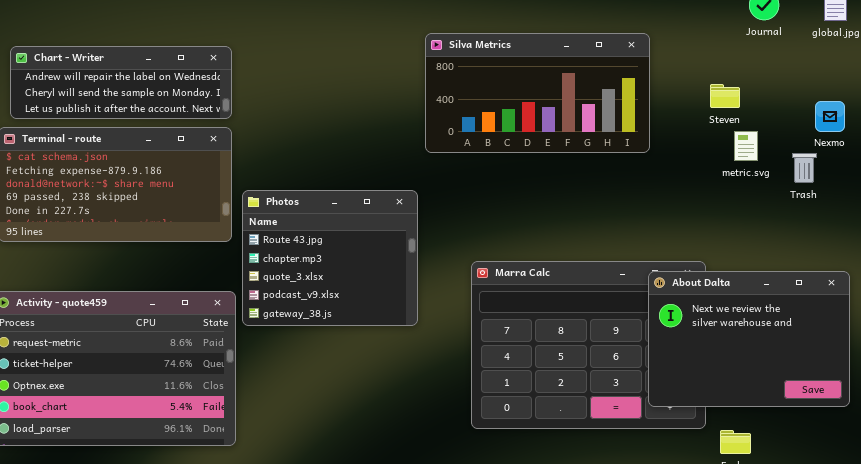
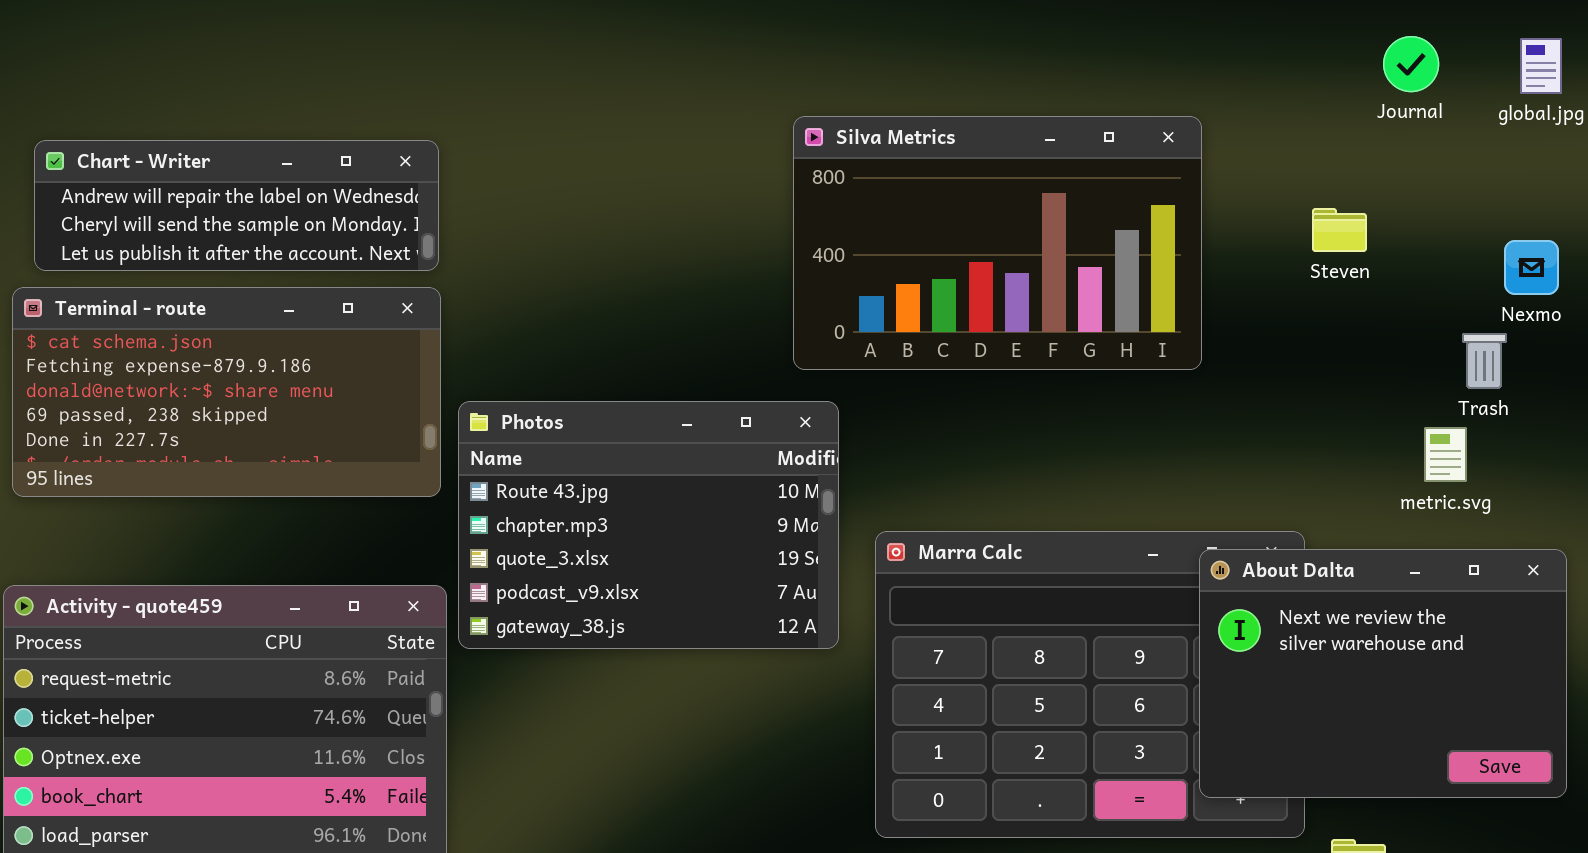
Silva Metrics: [425,33,650,153] -> [793,116,1202,370], resized
metric.svg: [734,131,758,161] -> [1424,427,1467,482], moved
Photos: [242,190,418,326] -> [458,401,839,649], resized

